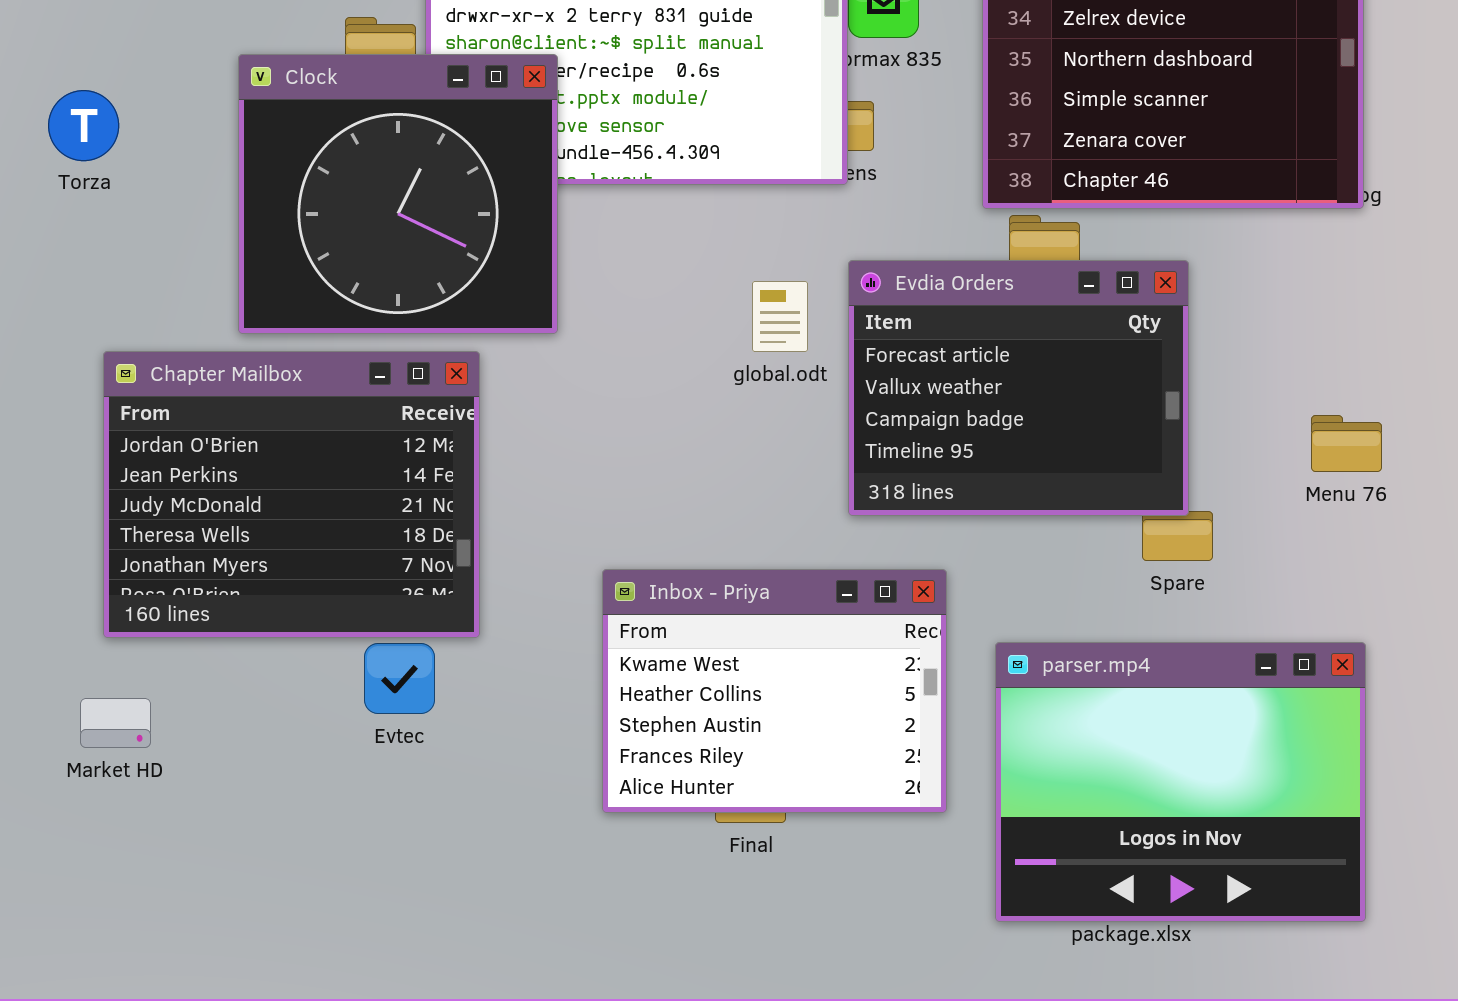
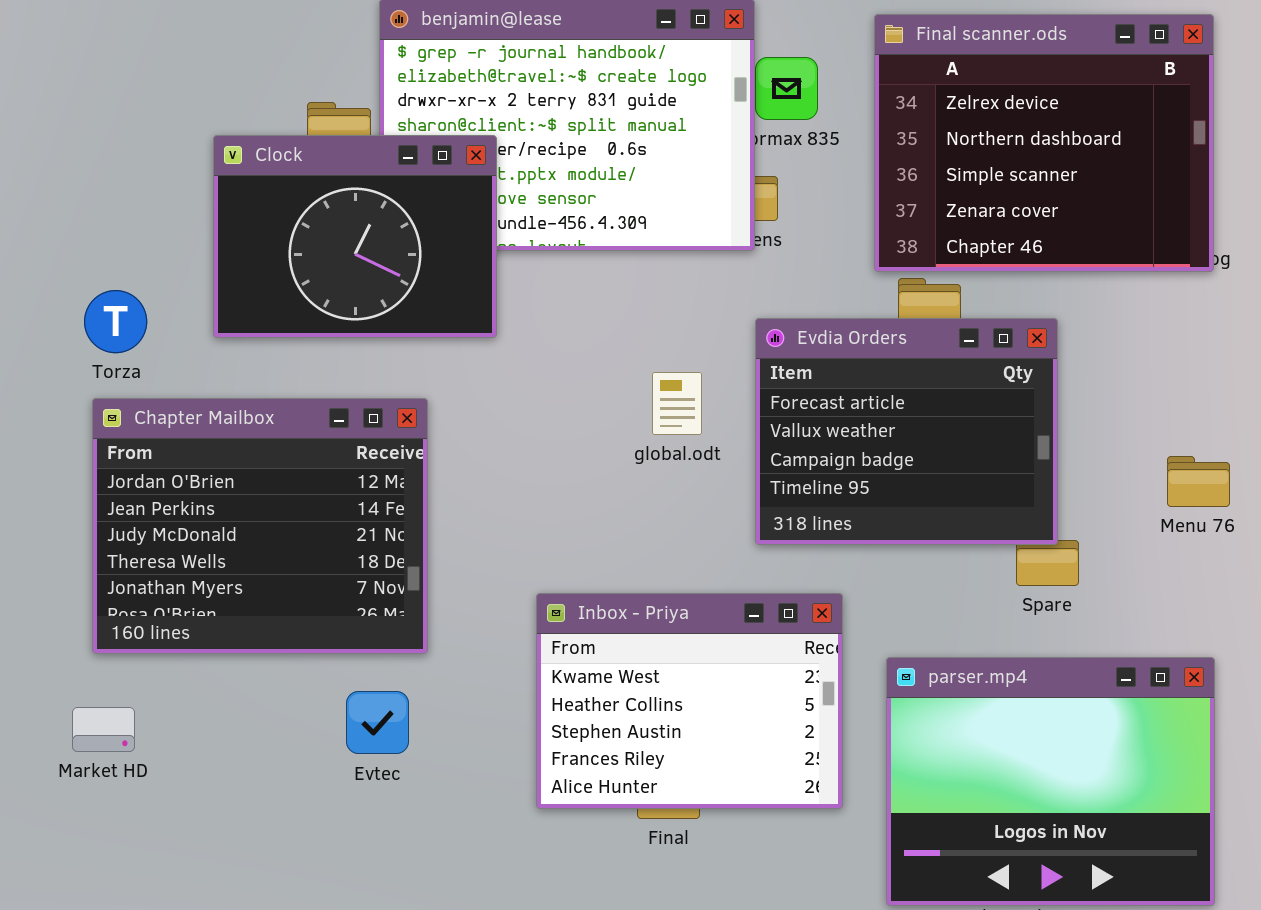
Clock: [238,54,558,334] -> [213,135,497,338], resized
Torza: [48,90,119,161] -> [84,290,147,353], moved
global.odt: [752,281,808,352] -> [652,372,702,435], moved
Evtec: [364,643,435,714] -> [346,691,409,754], moved

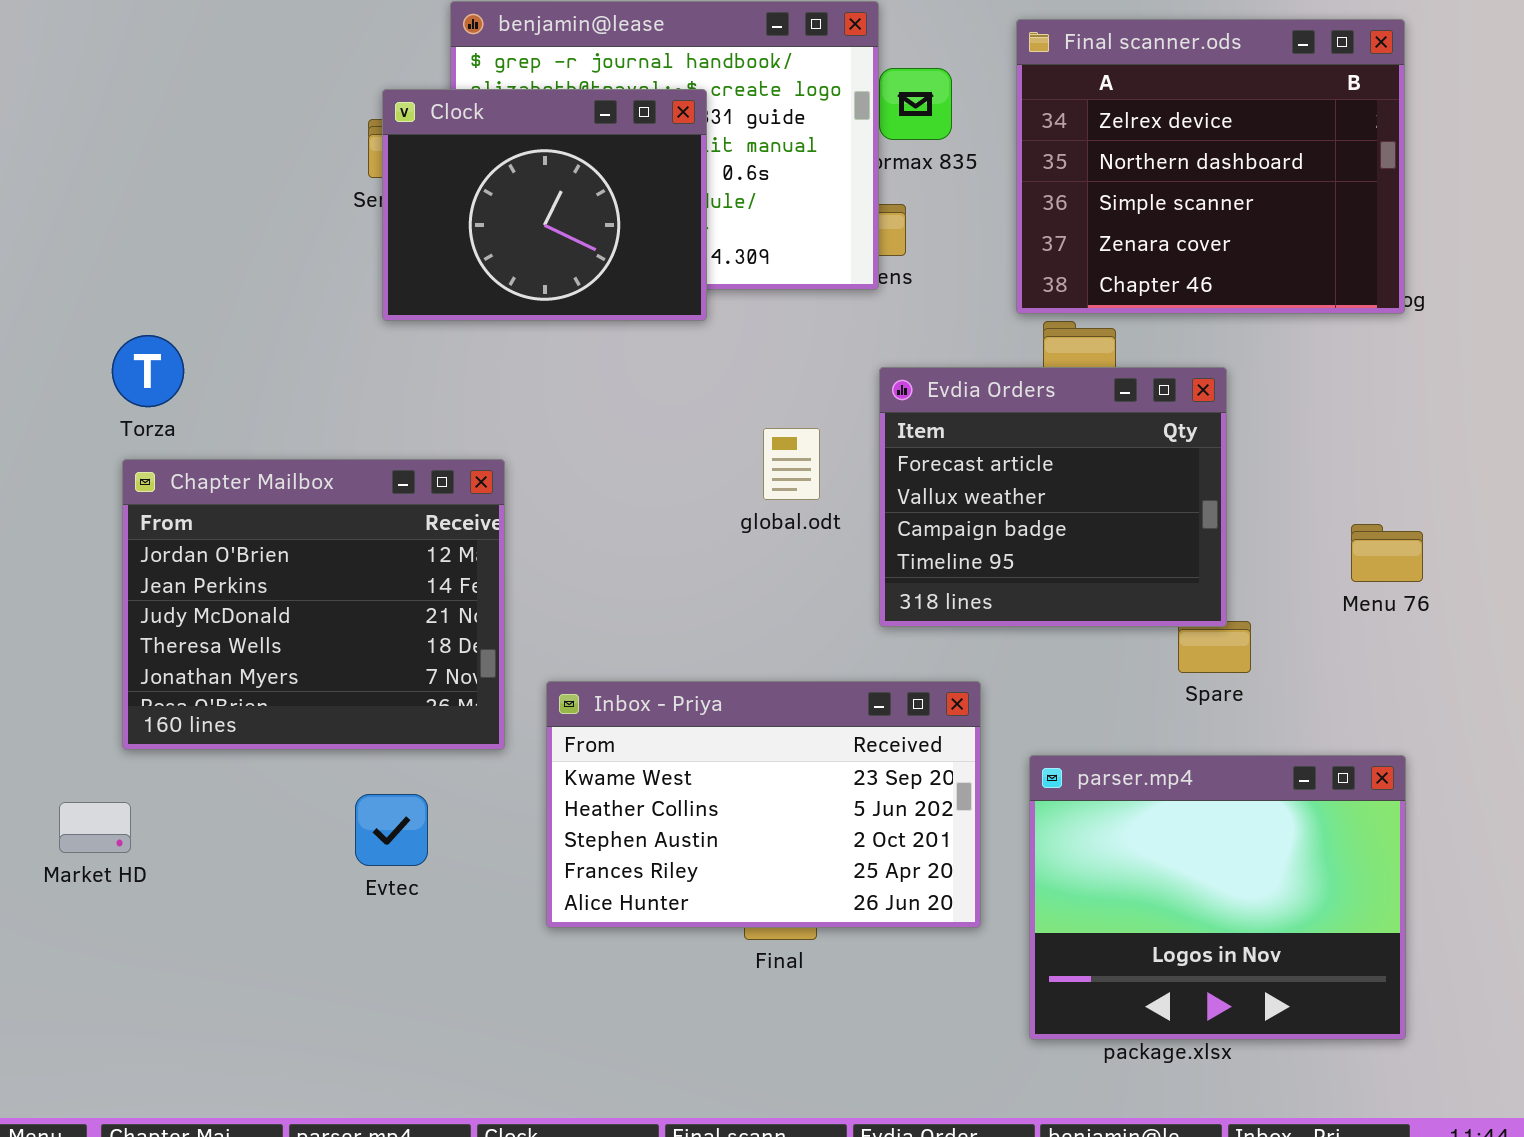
Clock: [213,135,497,338] -> [382,89,707,321], moved
Inbox - Priya: [536,593,843,809] -> [546,681,981,928], resized
Evtec: [346,691,409,754] -> [355,794,428,866], moved
Market HD: [72,707,135,752] -> [59,802,131,853], moved

